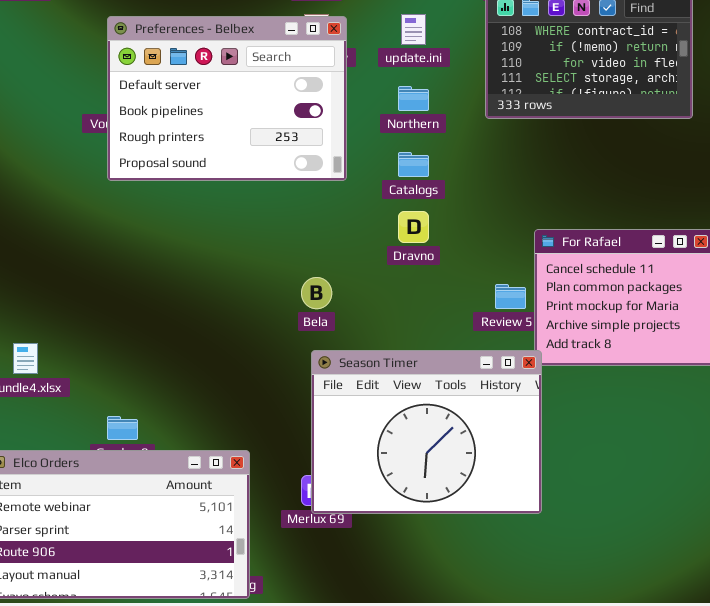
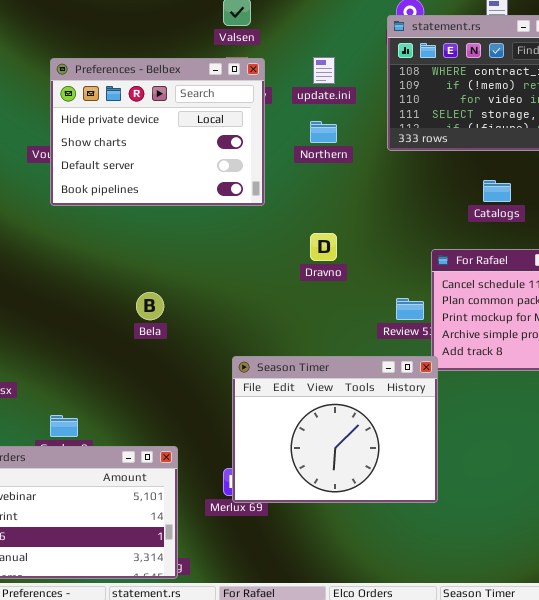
Preferences - Belbex: [107,16,347,181] -> [50,58,265,206], scrolled up 2 rows
Catalogs: [398,152,429,177] -> [483,180,511,202], moved
Bela: [301,277,332,309] -> [136,292,164,320], moved

